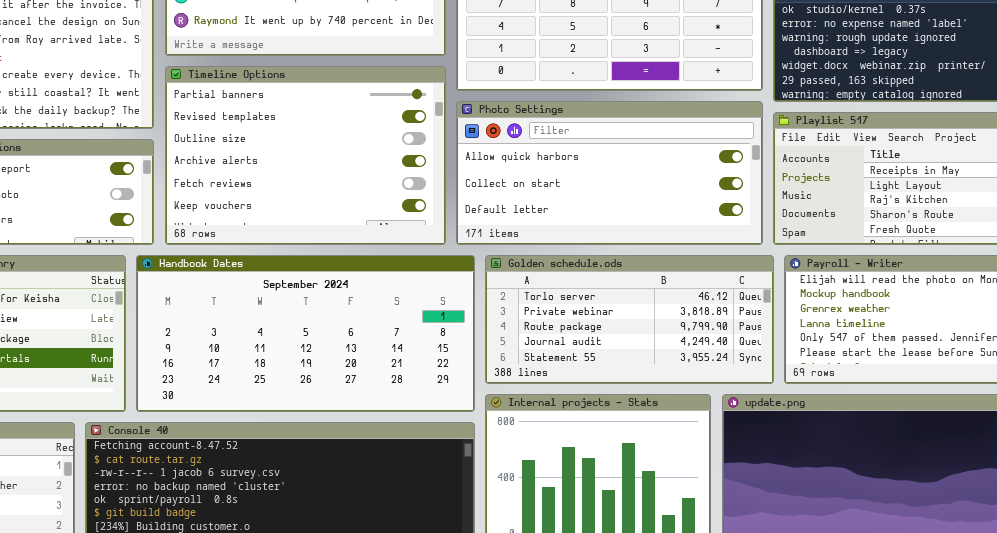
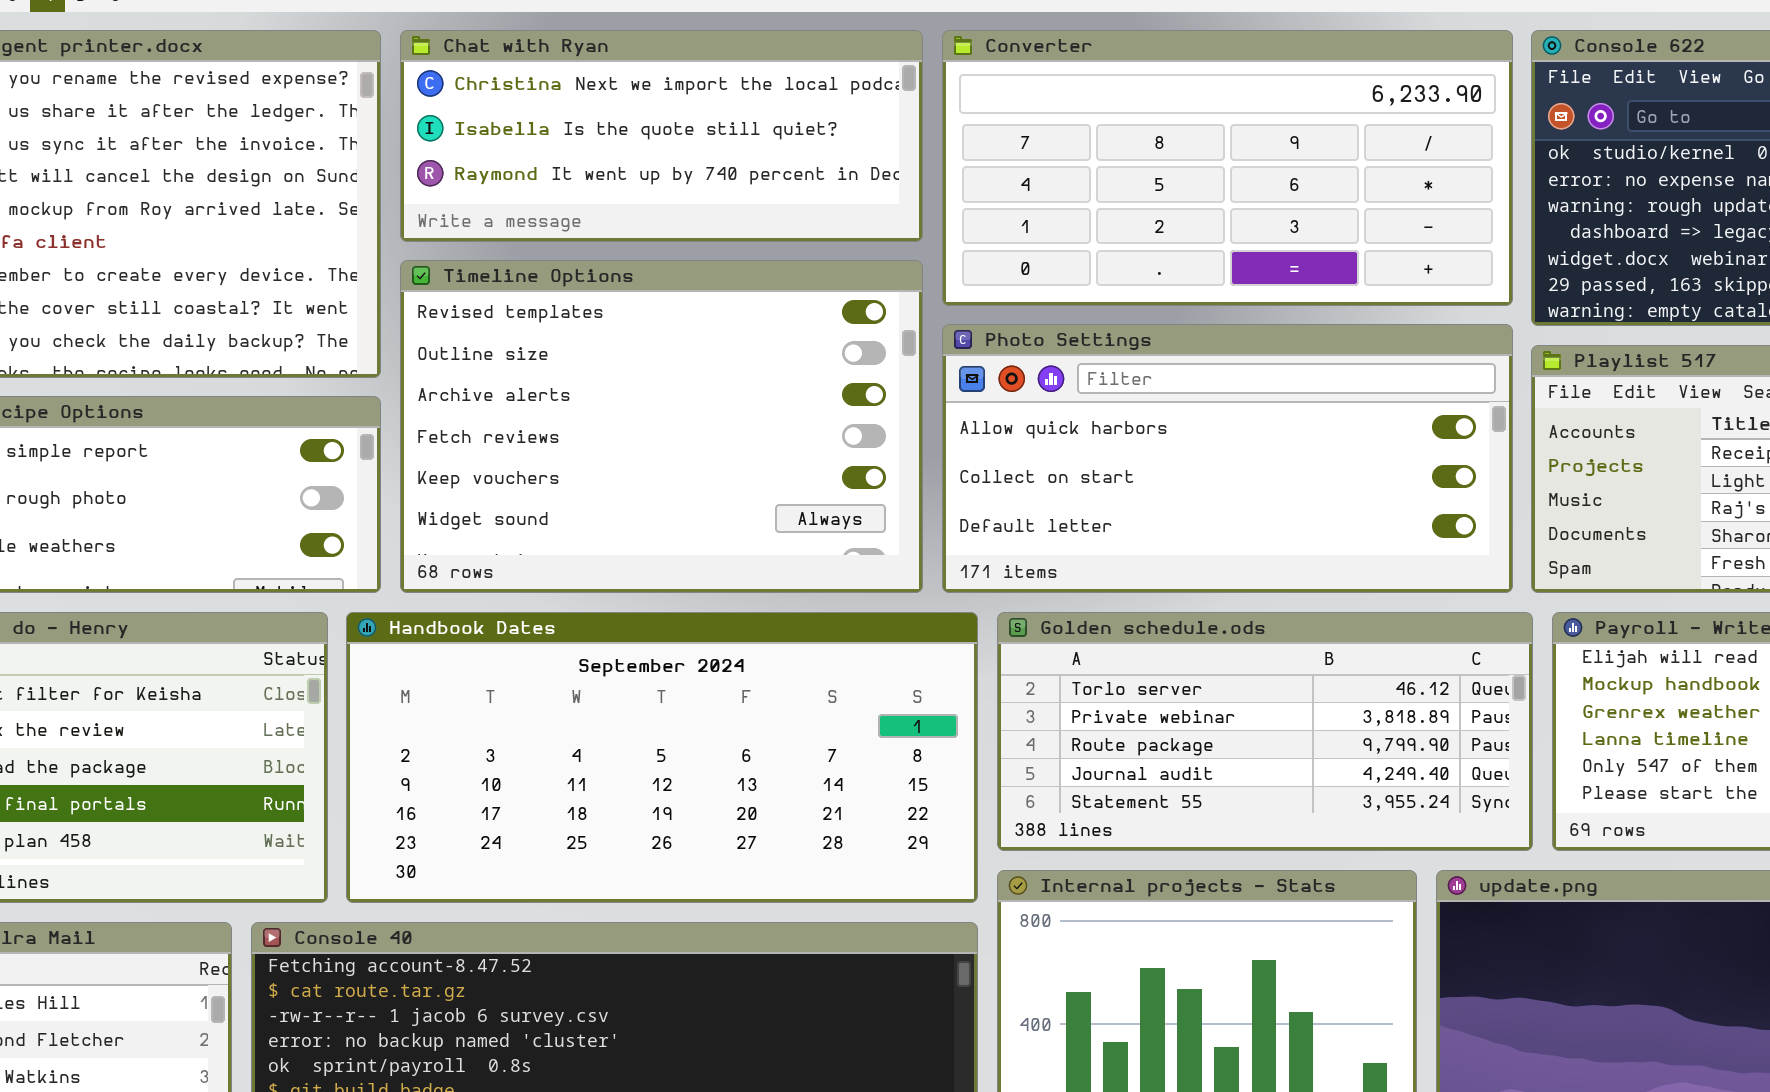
Timeline Options: [165,66,446,245] -> [400,260,923,593], scrolled down 1 row

